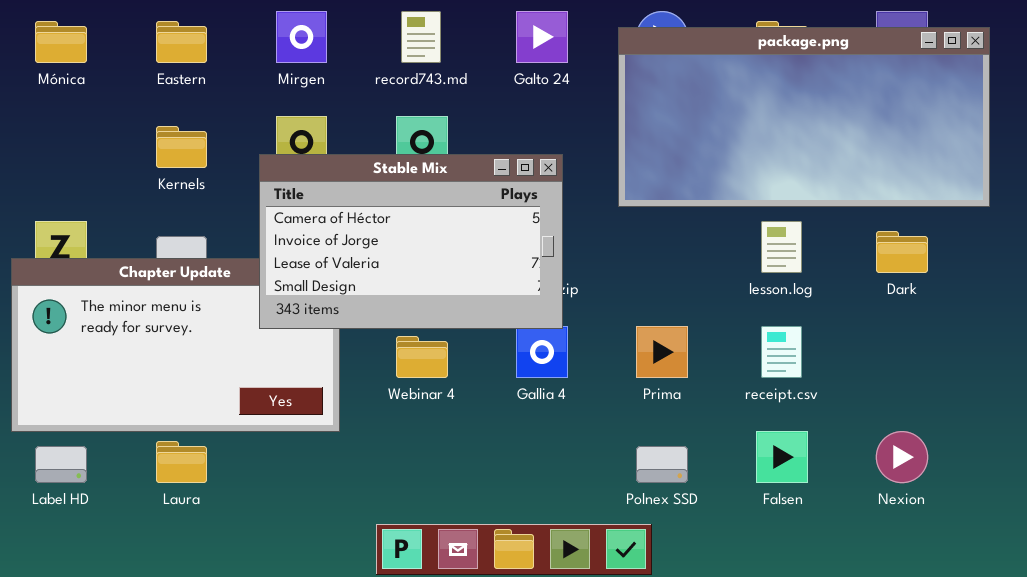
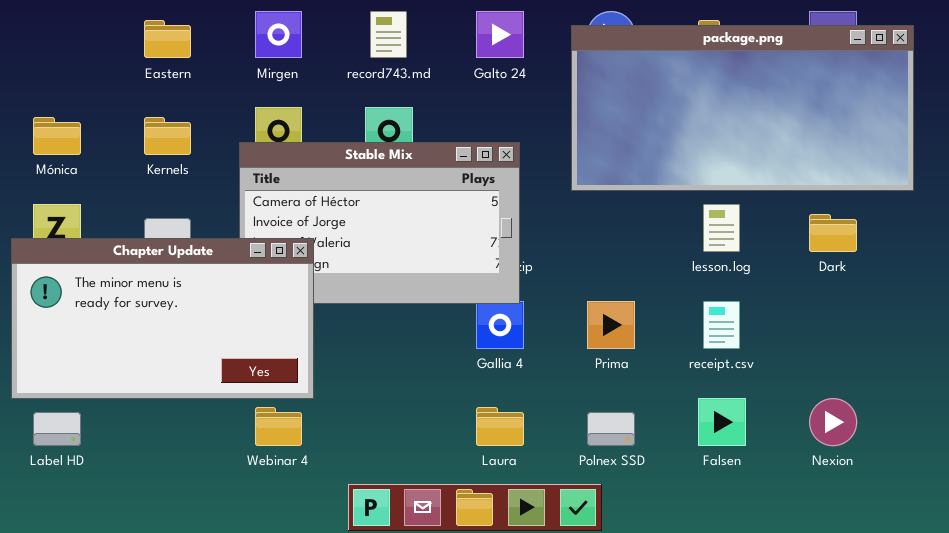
Mónica: [35,21,87,63] -> [33,117,81,155], moved
Chapter Update: [11,258,340,432] -> [11,238,314,399], raised
Webinar 4: [396,336,448,378] -> [255,407,302,446], moved
Laura: [156,441,207,483] -> [476,407,524,446], moved

